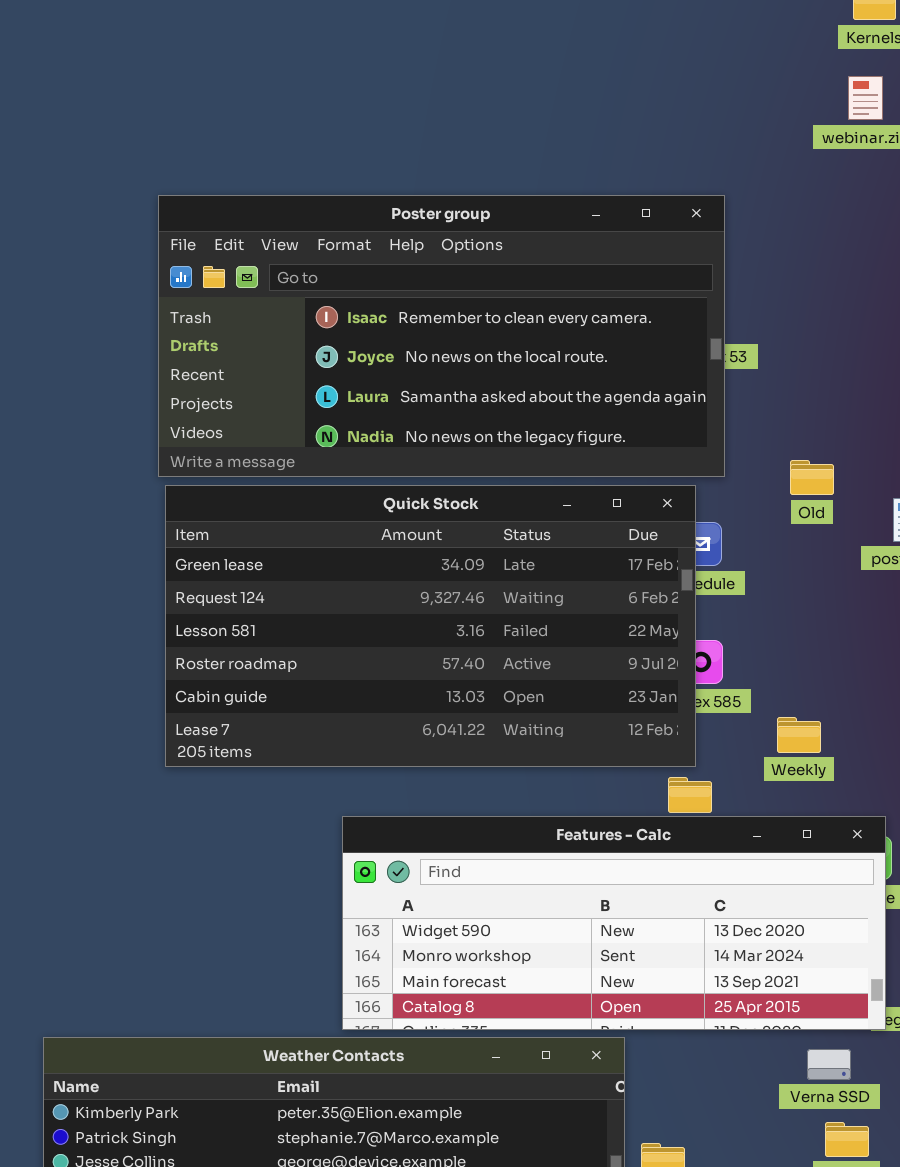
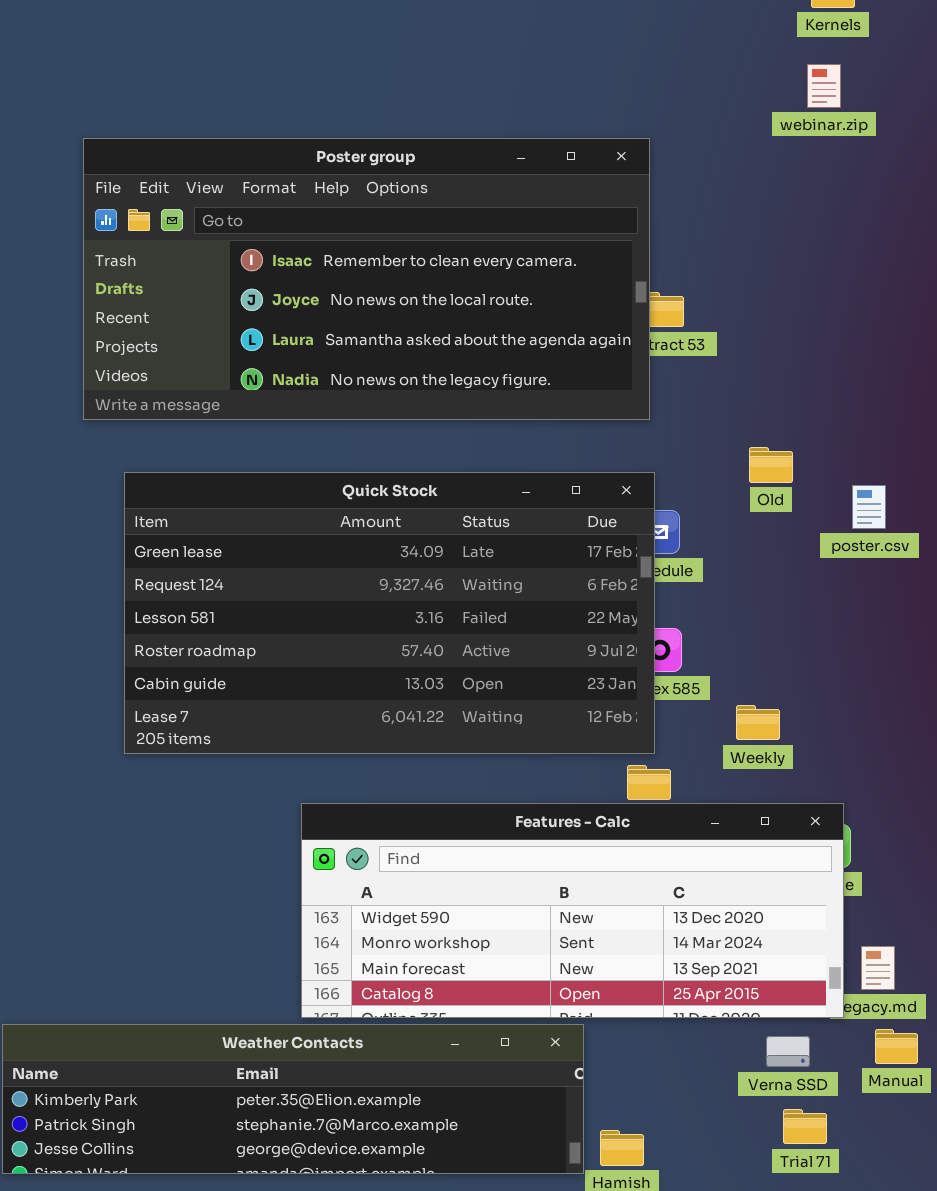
Poster group: [158,195,725,477] -> [83,138,650,420], moved

